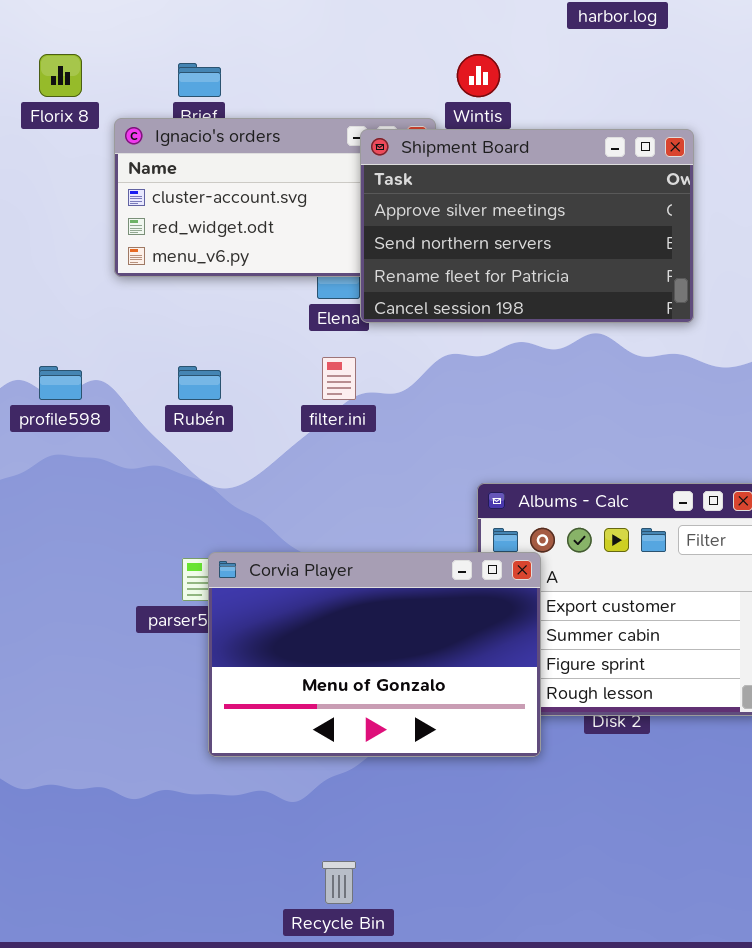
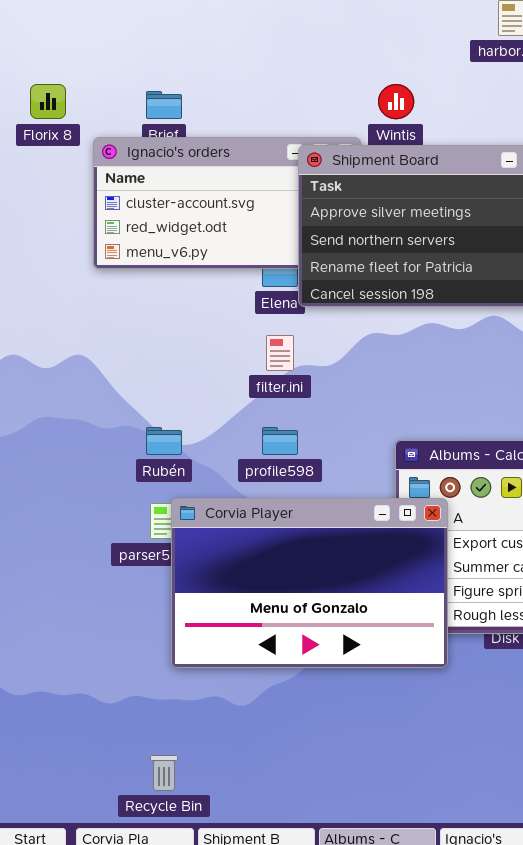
profile598: [39,366,82,400] -> [262,427,298,455], moved
Rubén: [178,366,221,400] -> [146,427,182,455], moved
Recycle Bin: [322,861,356,904] -> [150,755,178,791], moved

